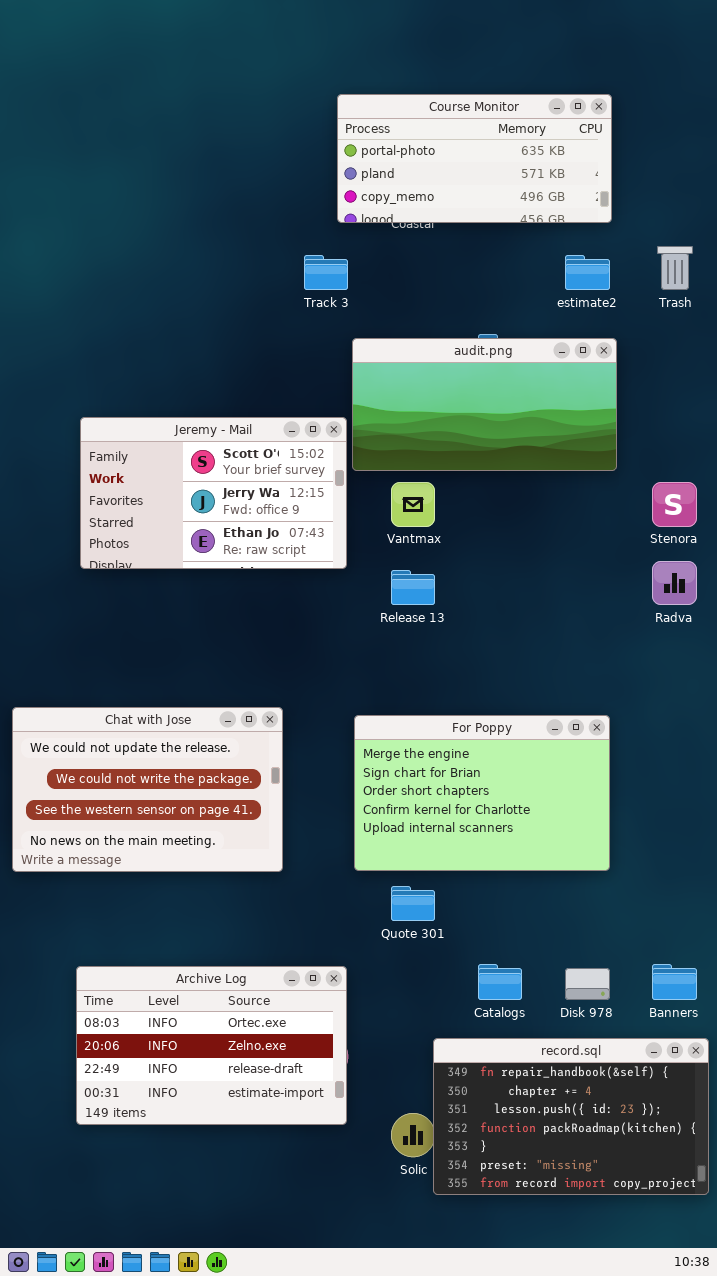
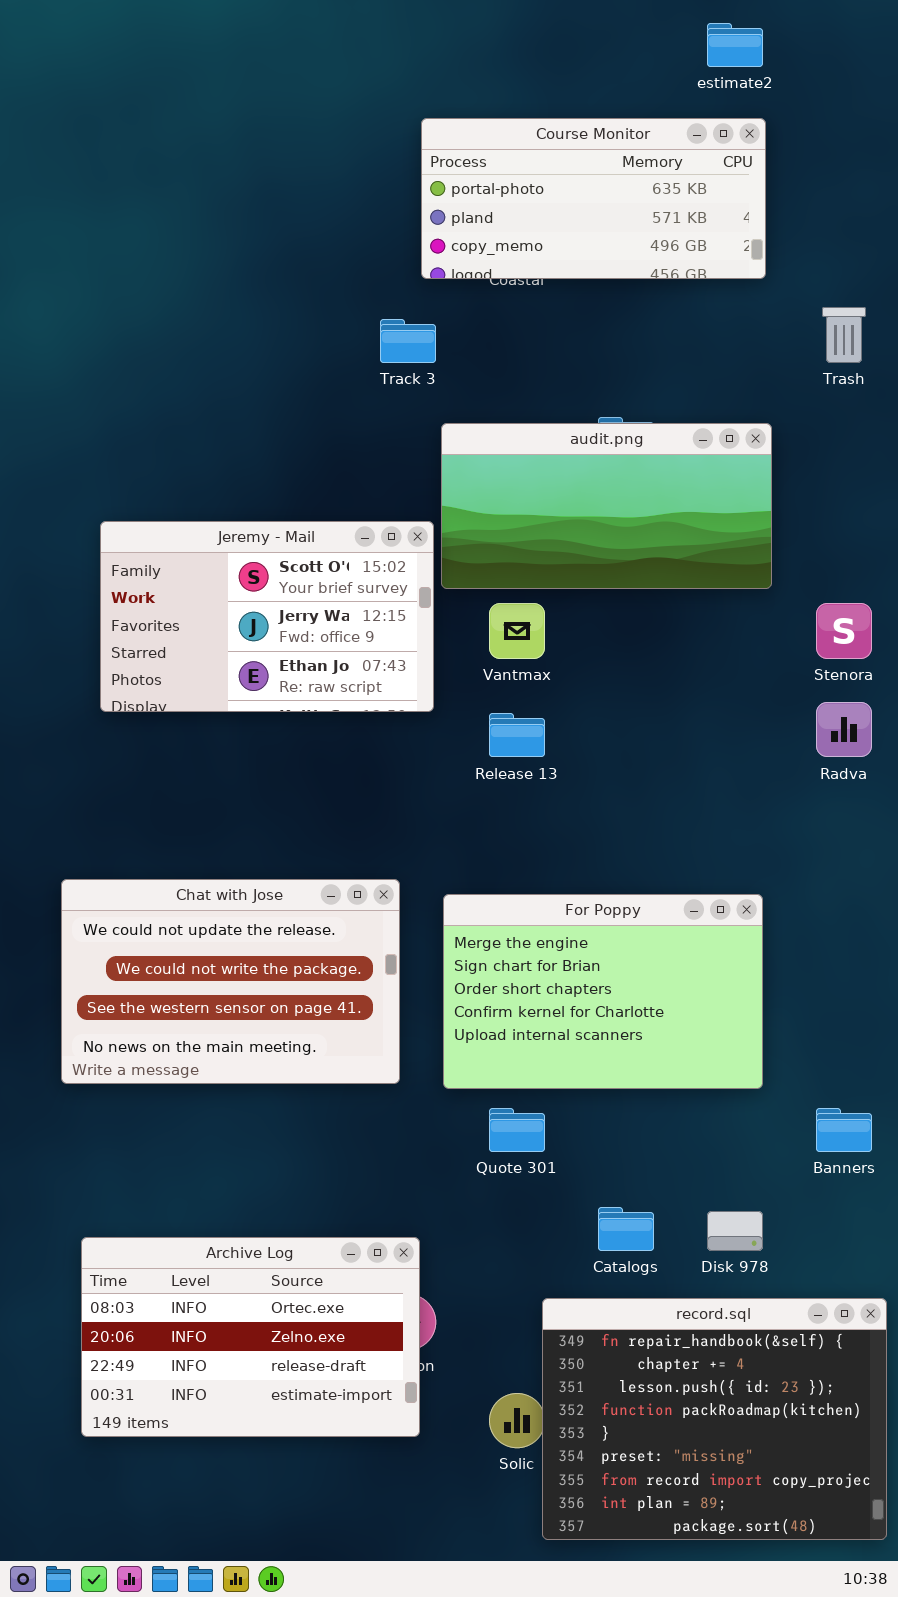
estimate2: [565,255,610,290] -> [707,23,763,67], moved
Chat with Jose: [12,707,283,872] -> [61,879,400,1084], moved
Banners: [652,964,697,1000] -> [816,1108,872,1152], moved
Archive Log: [76,966,347,1125] -> [81,1237,420,1437], moved
record.sql: [433,1038,709,1195] -> [542,1298,887,1540], resized

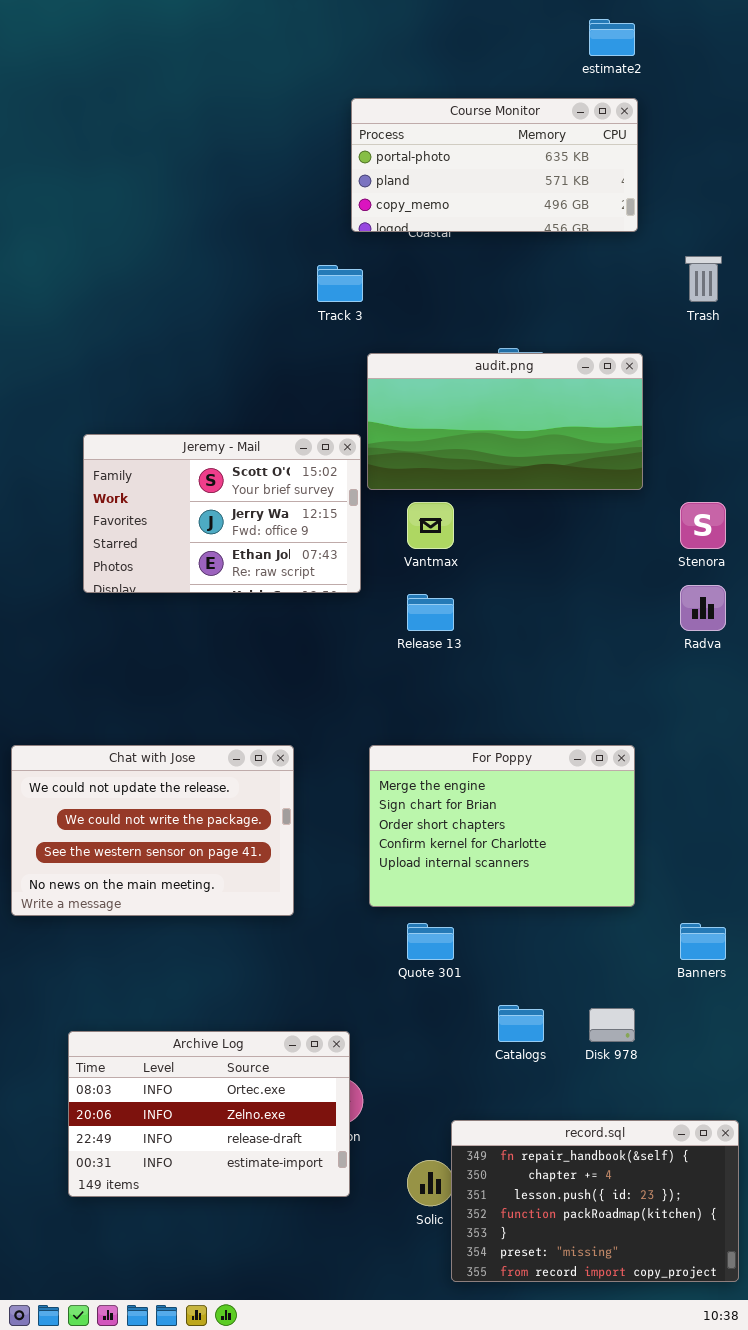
Chat with Jose: [61,879,400,1084] -> [11,745,294,916], moved
record.sql: [542,1298,887,1540] -> [451,1120,739,1282], resized

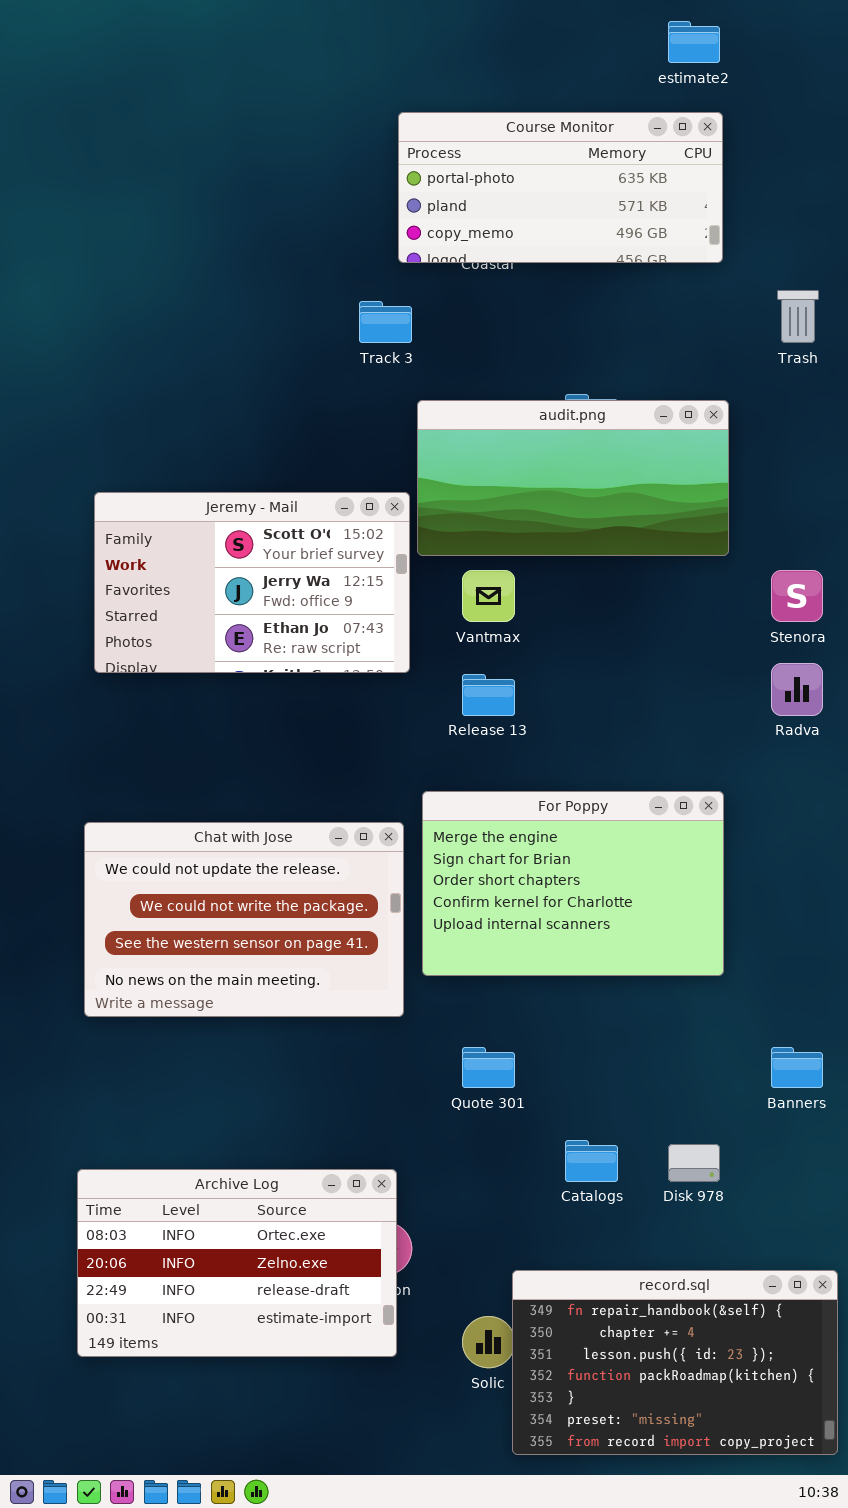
Chat with Jose: [11,745,294,916] -> [84,822,404,1017], moved
For Poppy: [369,745,635,907] -> [422,791,724,976], moved

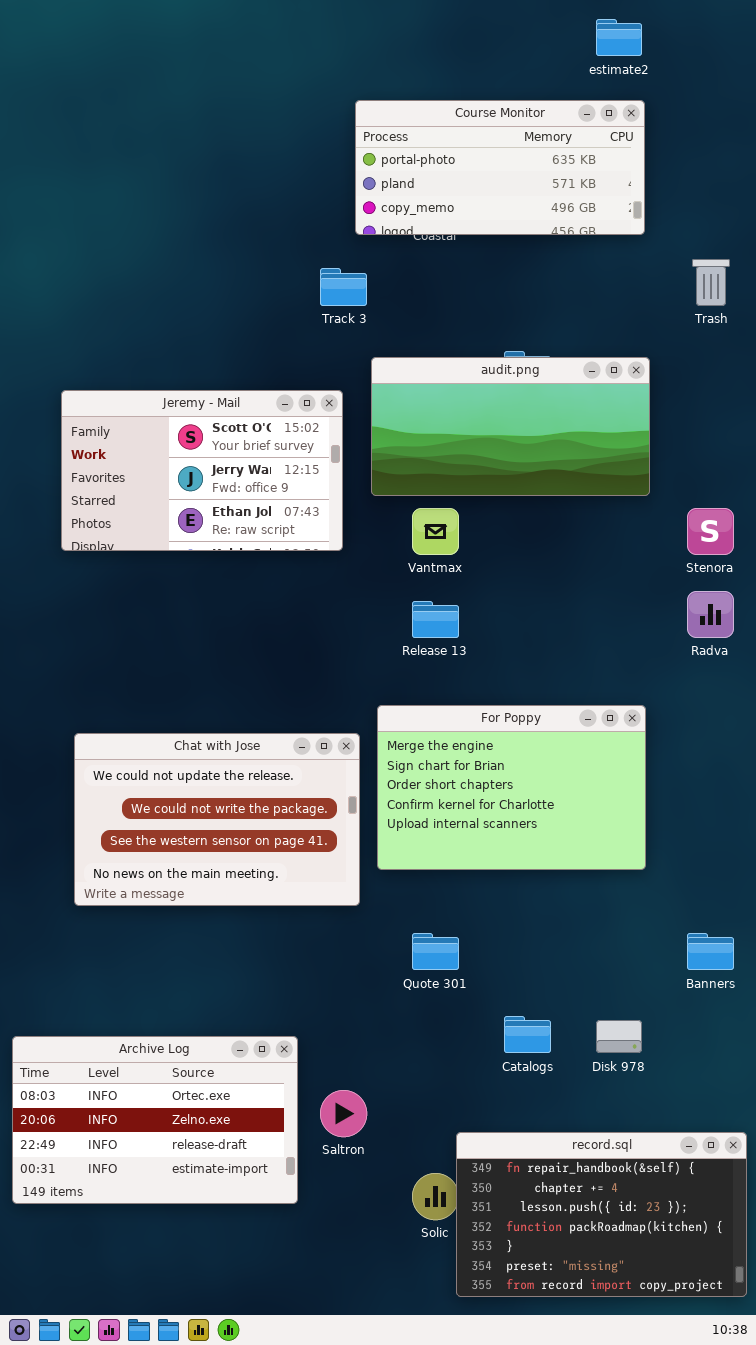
Jeremy - Mail: [94,492,410,673] -> [61,390,343,551], moved
Archive Log: [77,1169,397,1357] -> [12,1036,298,1204], moved

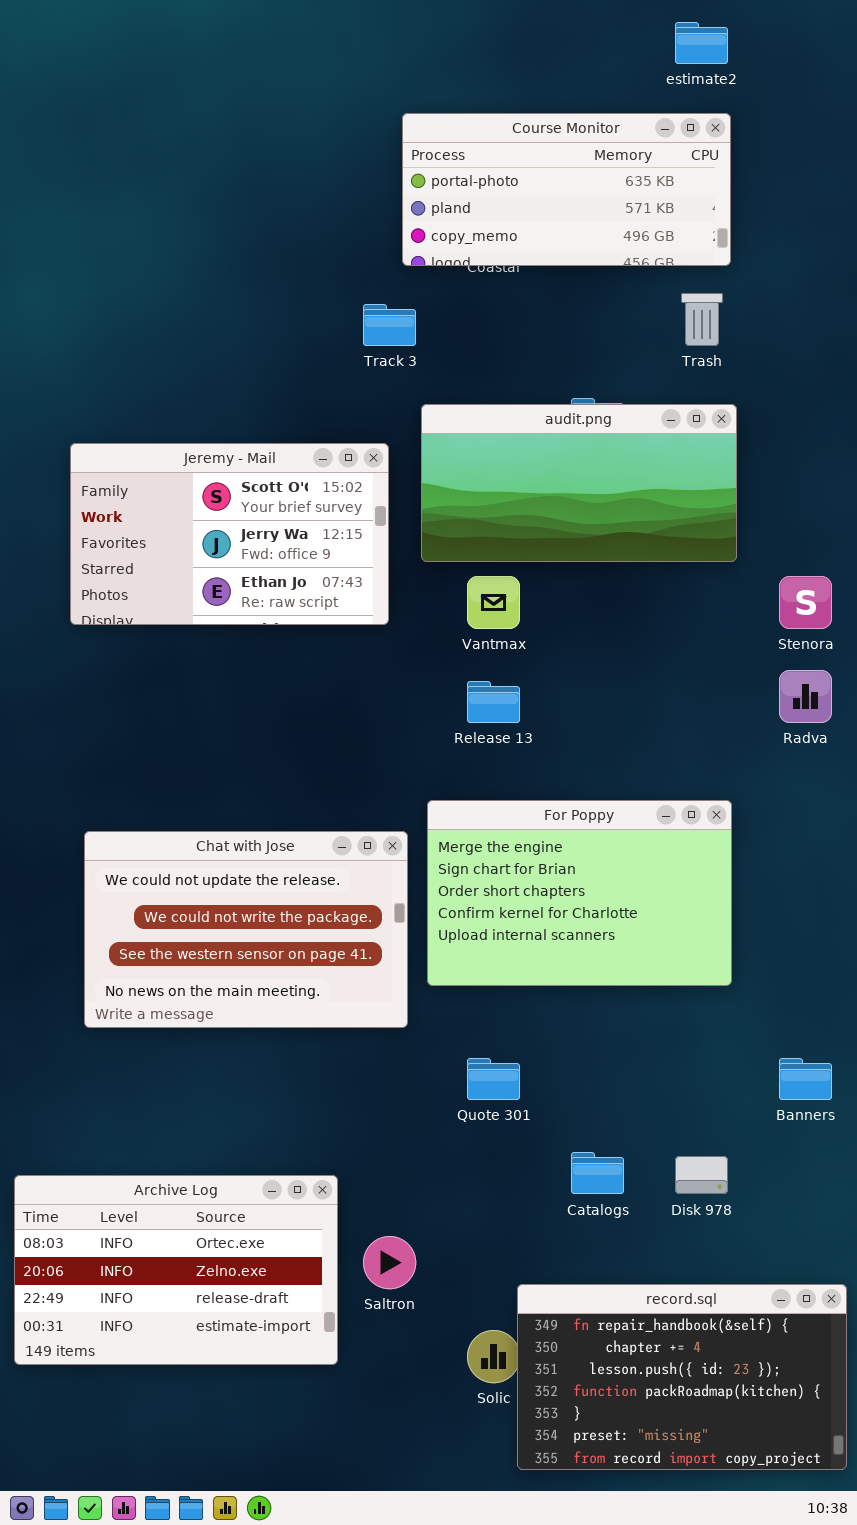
Trash: [692,259,730,306] -> [681,293,723,346], moved

